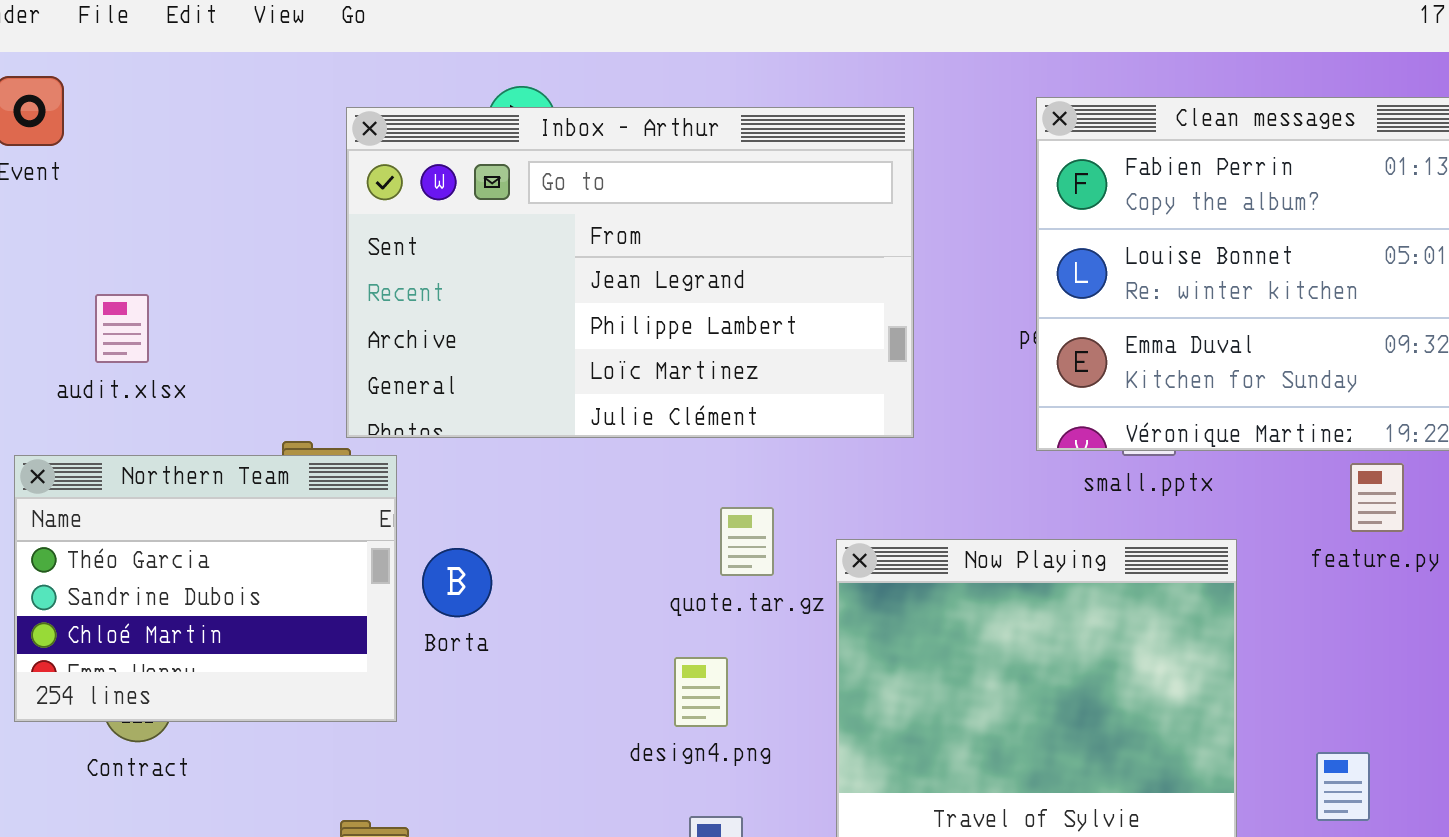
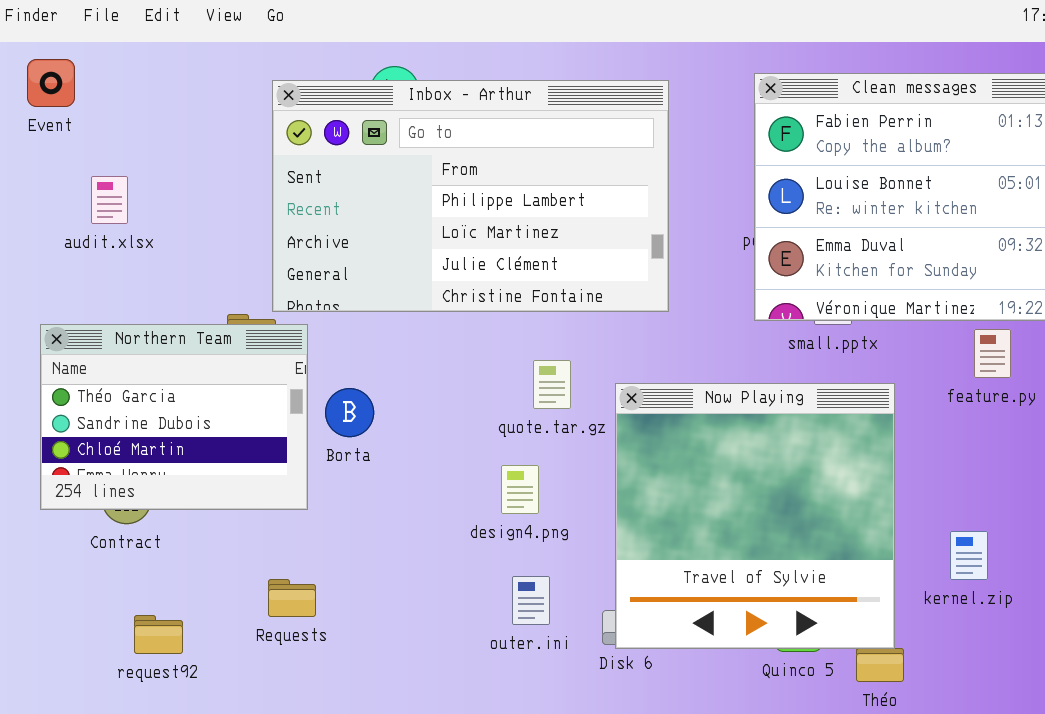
Inbox - Arthur: [346,107,914,438] -> [272,80,669,312], scrolled down 1 row
audit.xlsx: [95,294,149,363] -> [91,176,128,224], moved

